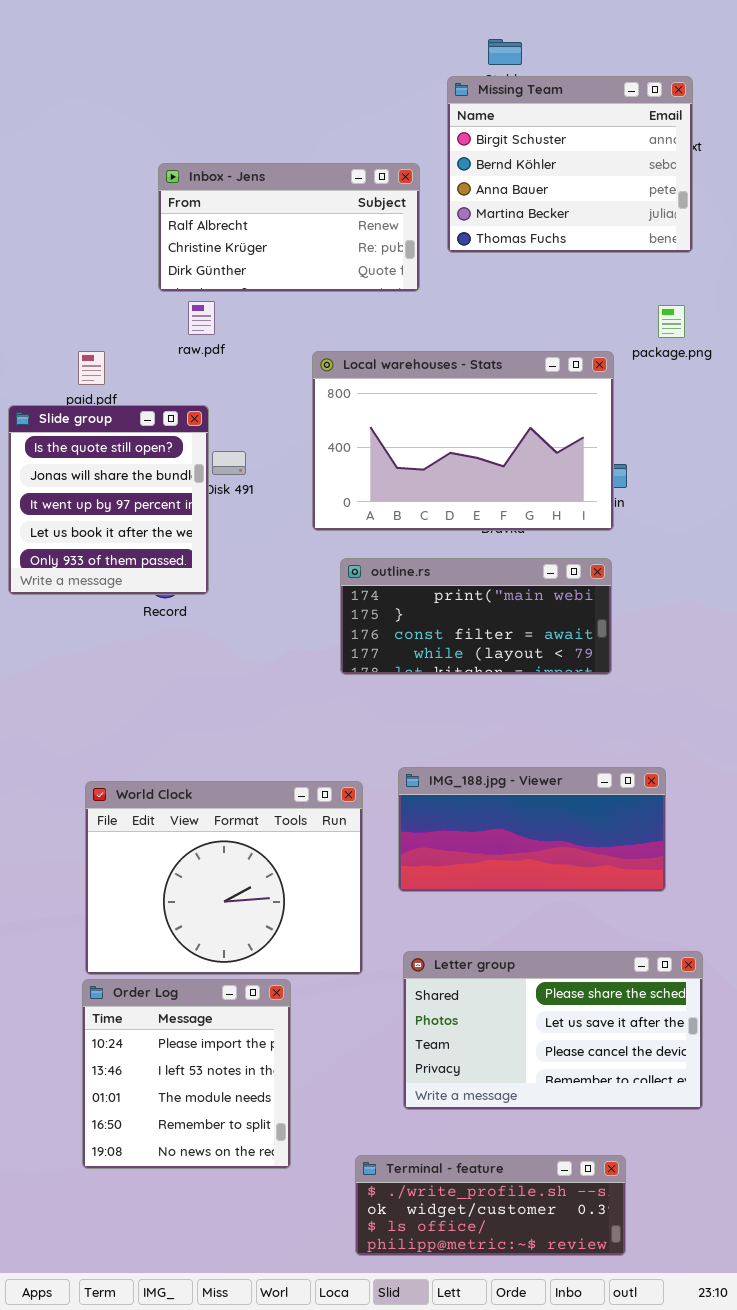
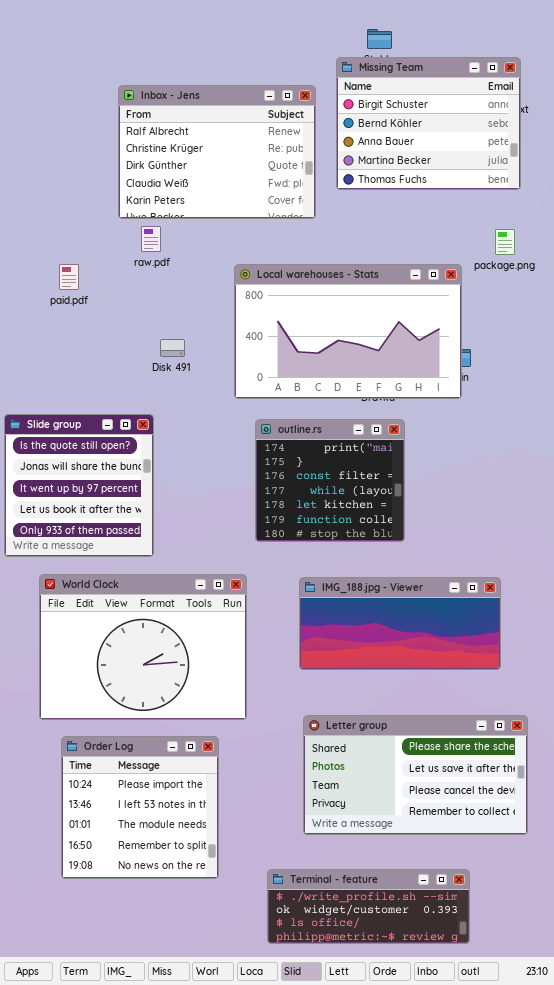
Inbox - Jens: [158,163,420,292] -> [118,85,316,219], resized
Slide group: [8,405,209,595] -> [4,414,154,557], moved
outline.rs: [340,558,612,675] -> [255,419,405,542], resized
World Clock: [85,781,363,975] -> [39,574,247,720], moved

